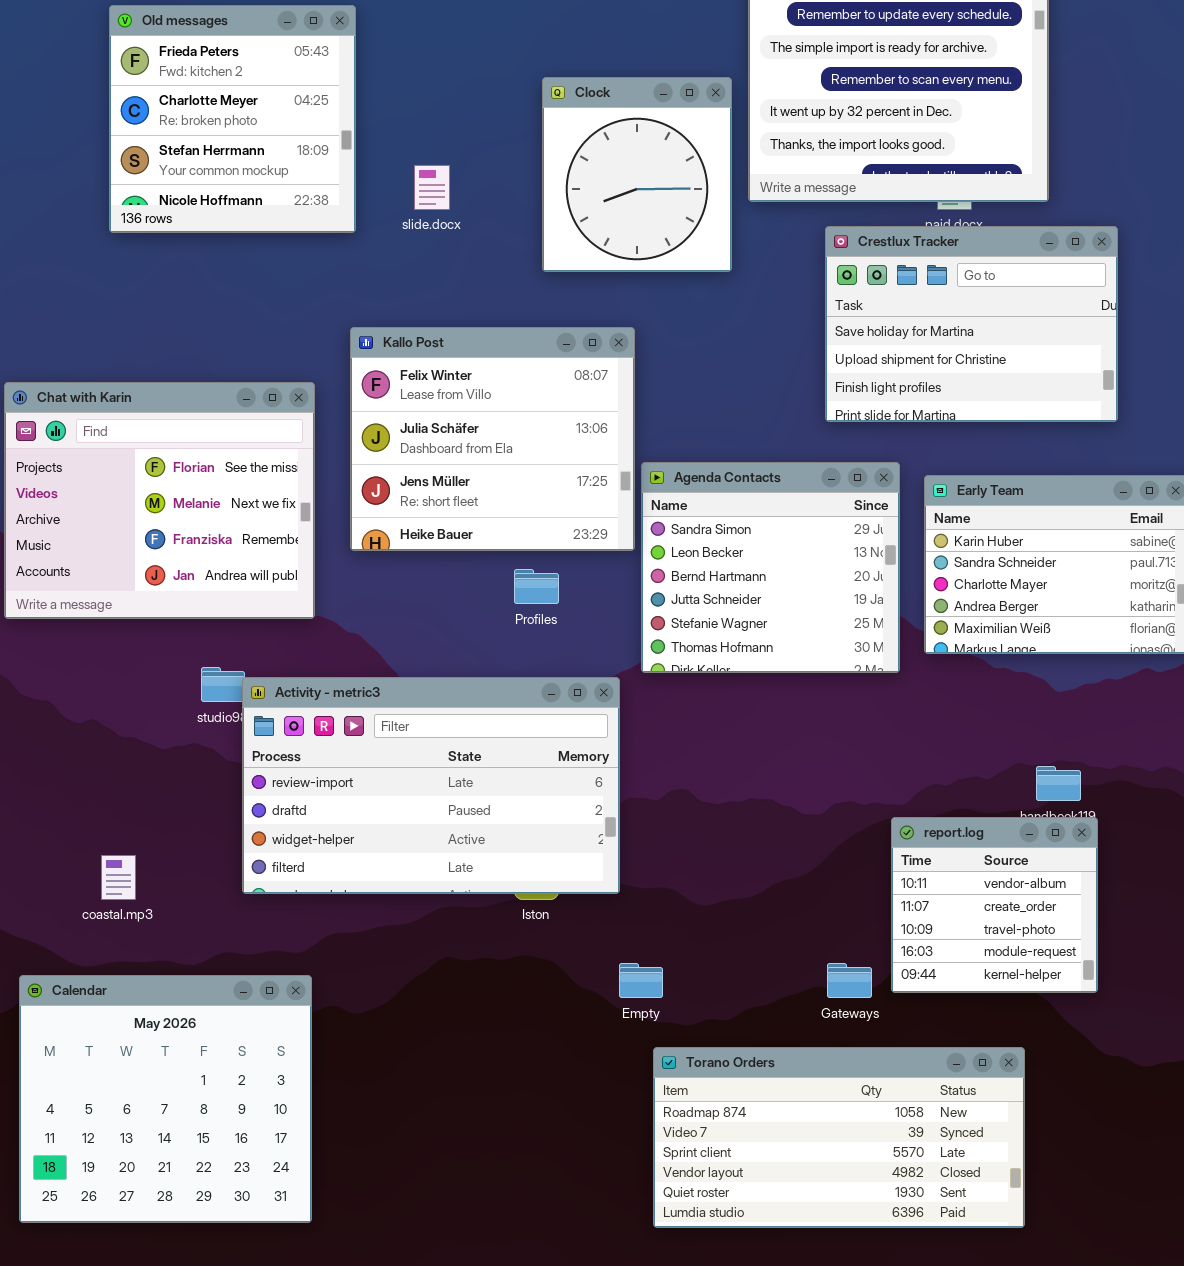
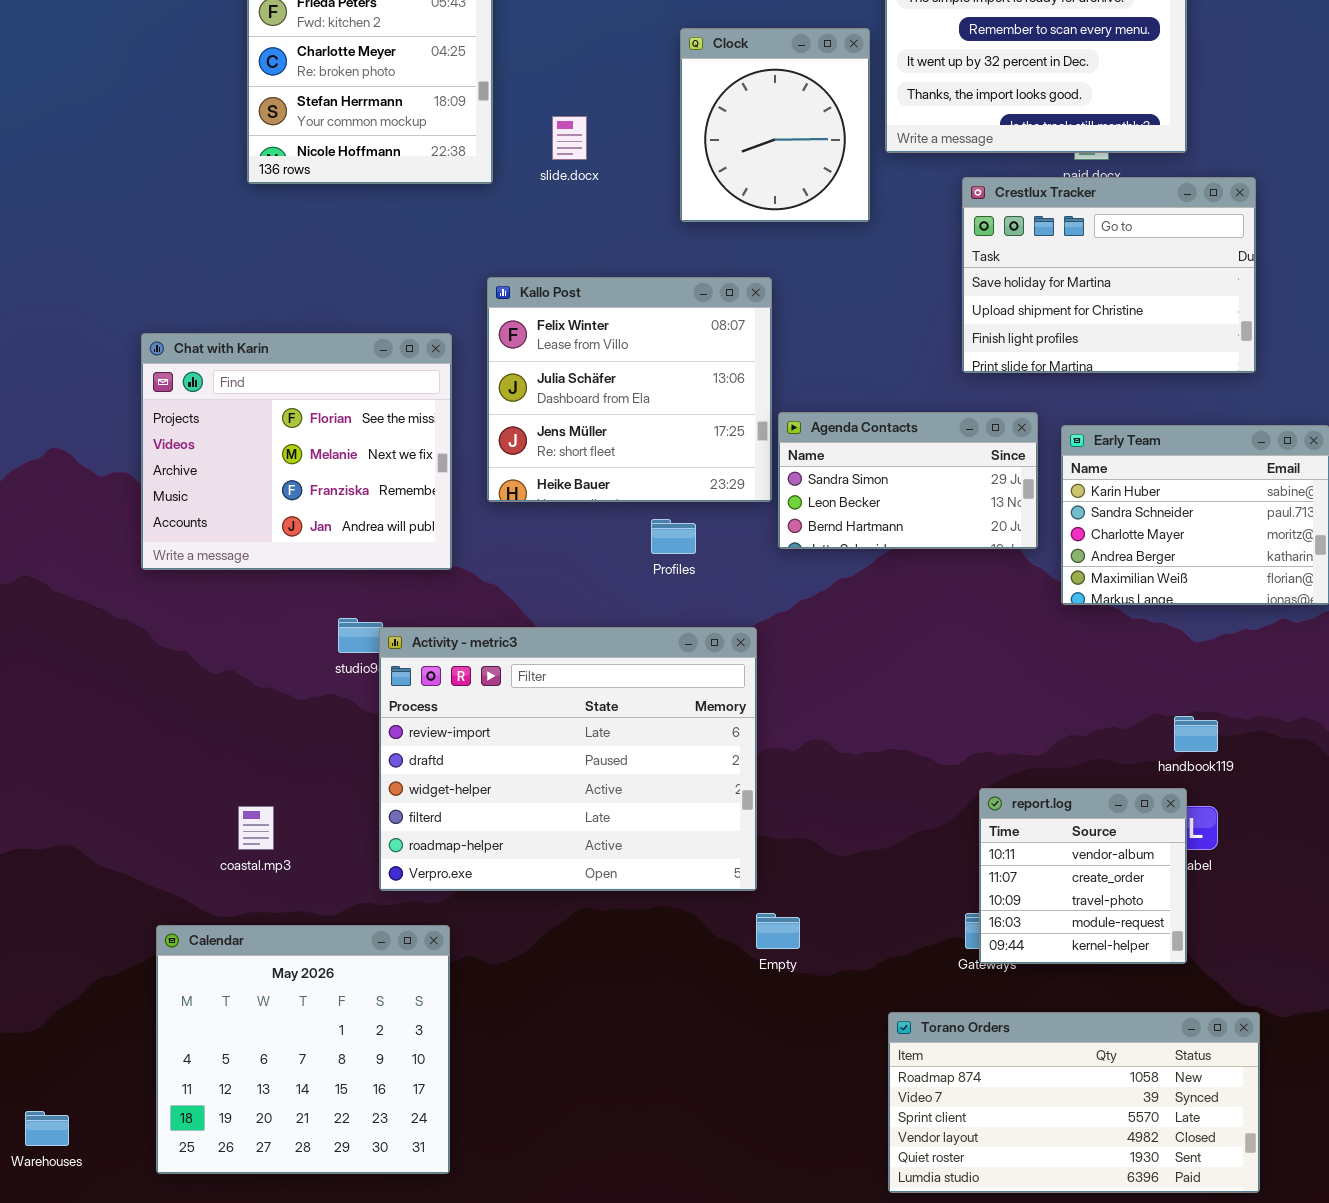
Agenda Contacts: [641,462,900,673] -> [778,412,1038,549], resized
Activity - metric3: [242,677,620,894] -> [379,627,757,891], resized
report.log: [891,817,1098,993] -> [979,788,1187,964], moved
Torano Orders: [653,1047,1025,1228] -> [888,1012,1260,1193], moved

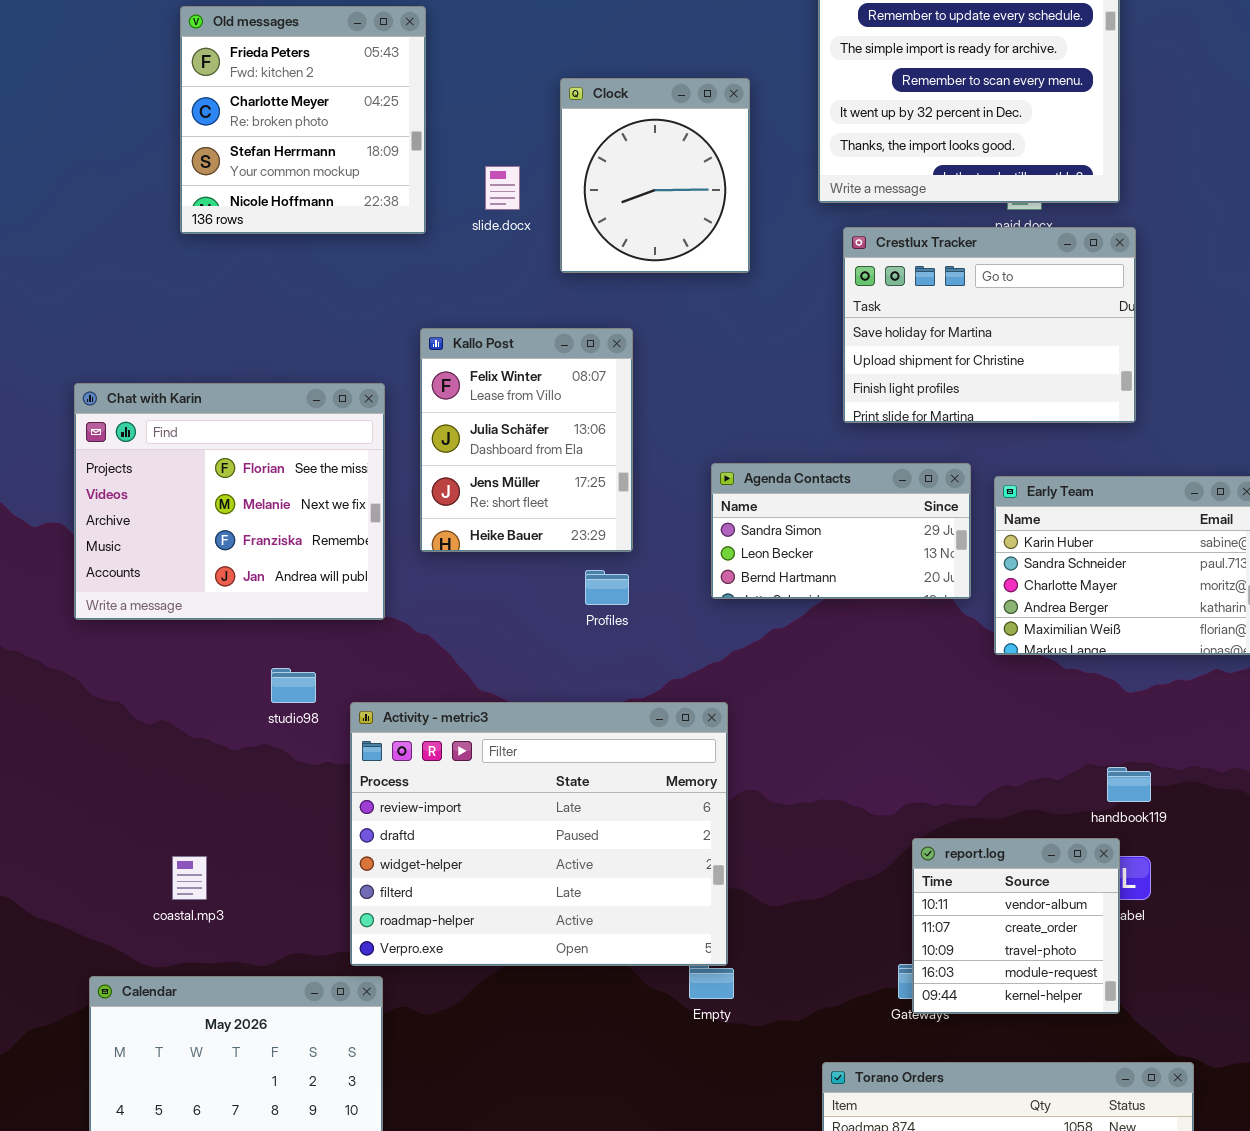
Clock: [680,28,870,222] -> [560,78,750,273], moved
Crestlux Tracker: [962,177,1256,373] -> [843,227,1136,423], moved
Kallo Post: [487,277,772,502] -> [420,328,633,552], resized
Activity - metric3: [379,627,757,891] -> [350,702,728,966], moved

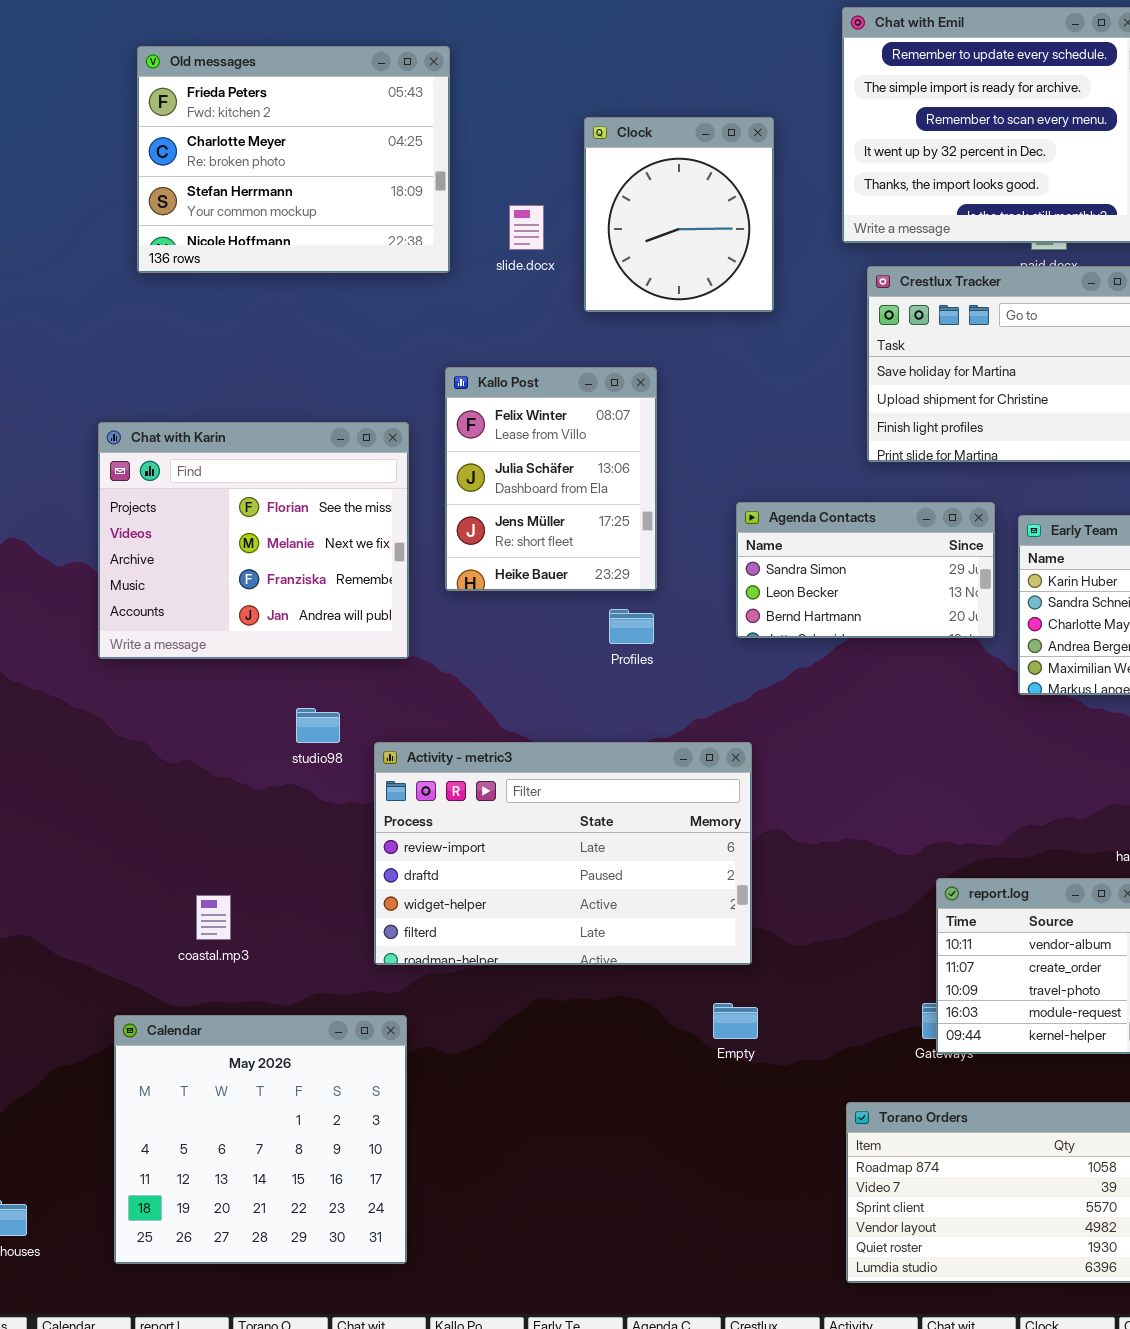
Old messages: [180,6,426,234] -> [137,46,450,273], resized
Activity - metric3: [350,702,728,966] -> [374,742,752,965], resized

